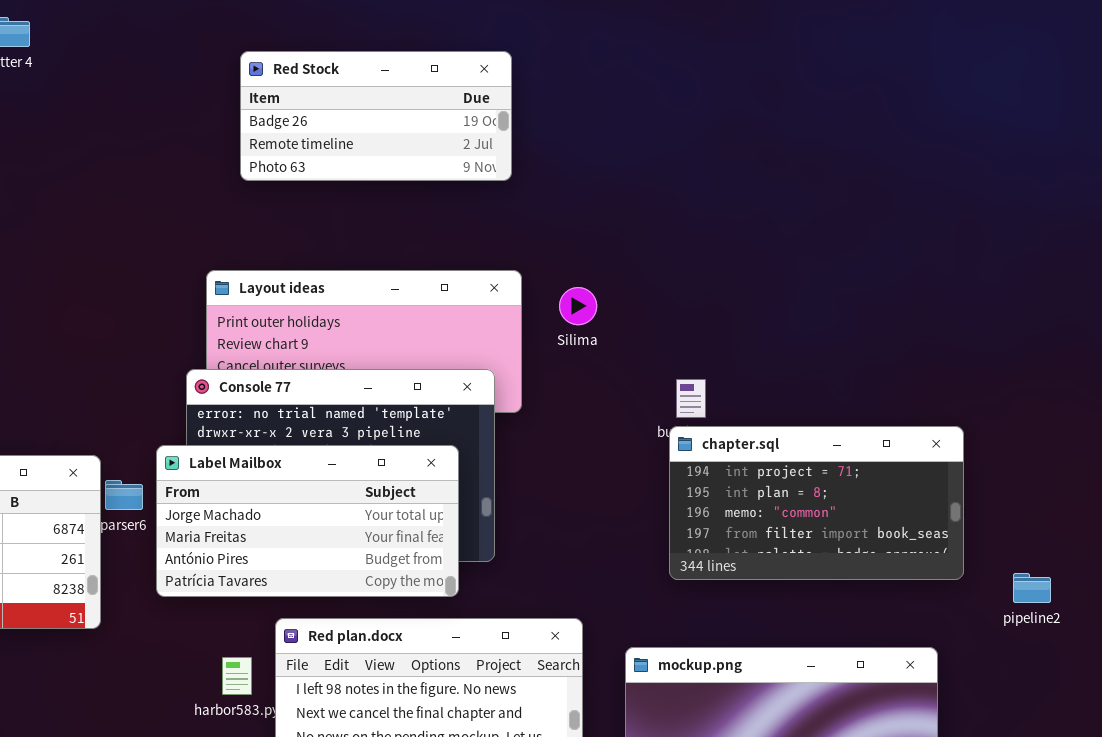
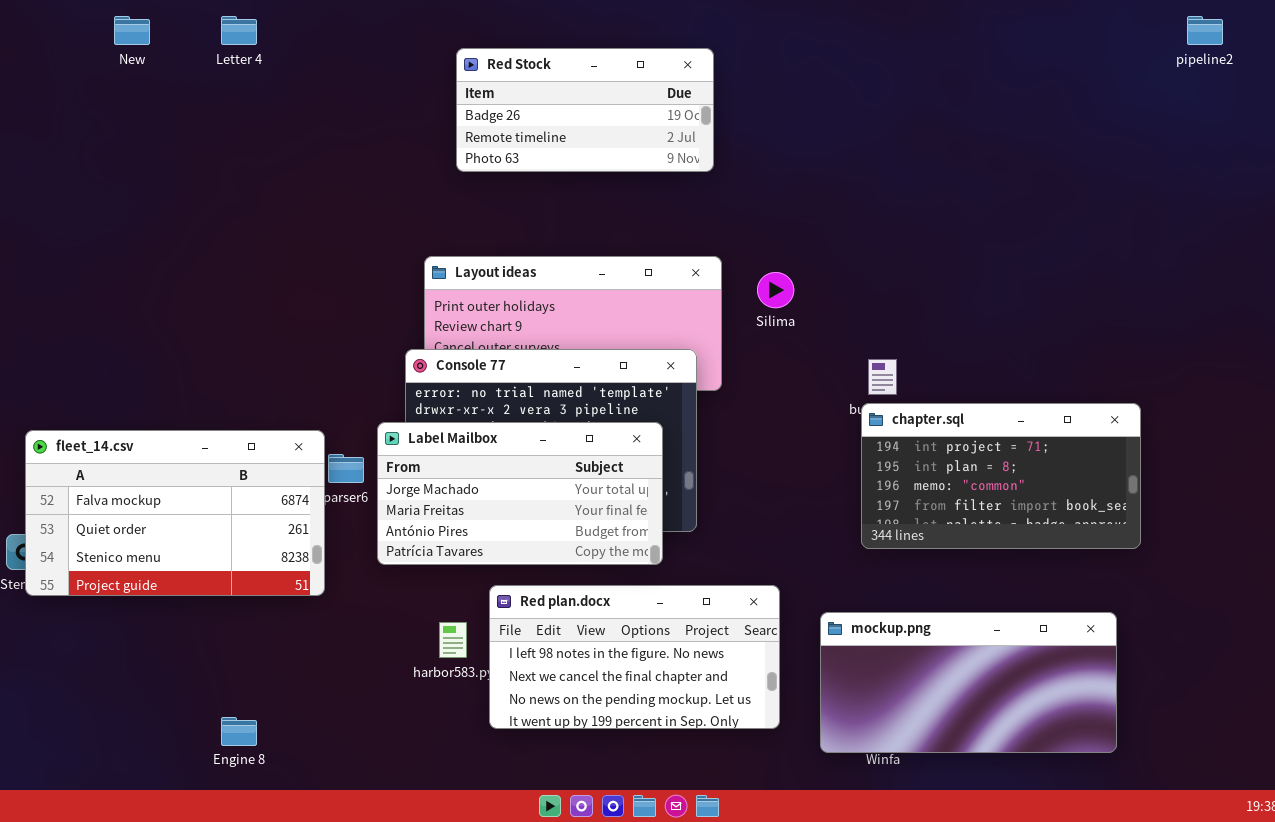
pipeline2: [1013,573,1051,603] -> [1187,16,1223,45], moved

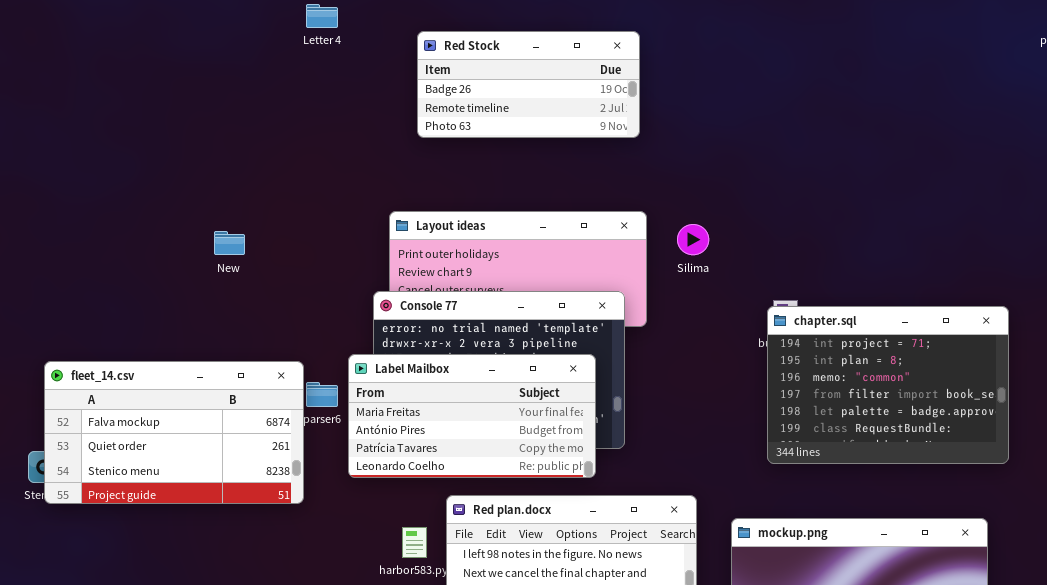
New: [114,16,150,45] -> [214,231,245,255], moved
Letter 4: [221,16,257,45] -> [306,4,338,28], moved
chapter.sql: [861,403,1141,549] -> [767,306,1009,464], resized
Label Mailbox: [377,422,663,565] -> [348,354,596,478], scrolled down 1 row

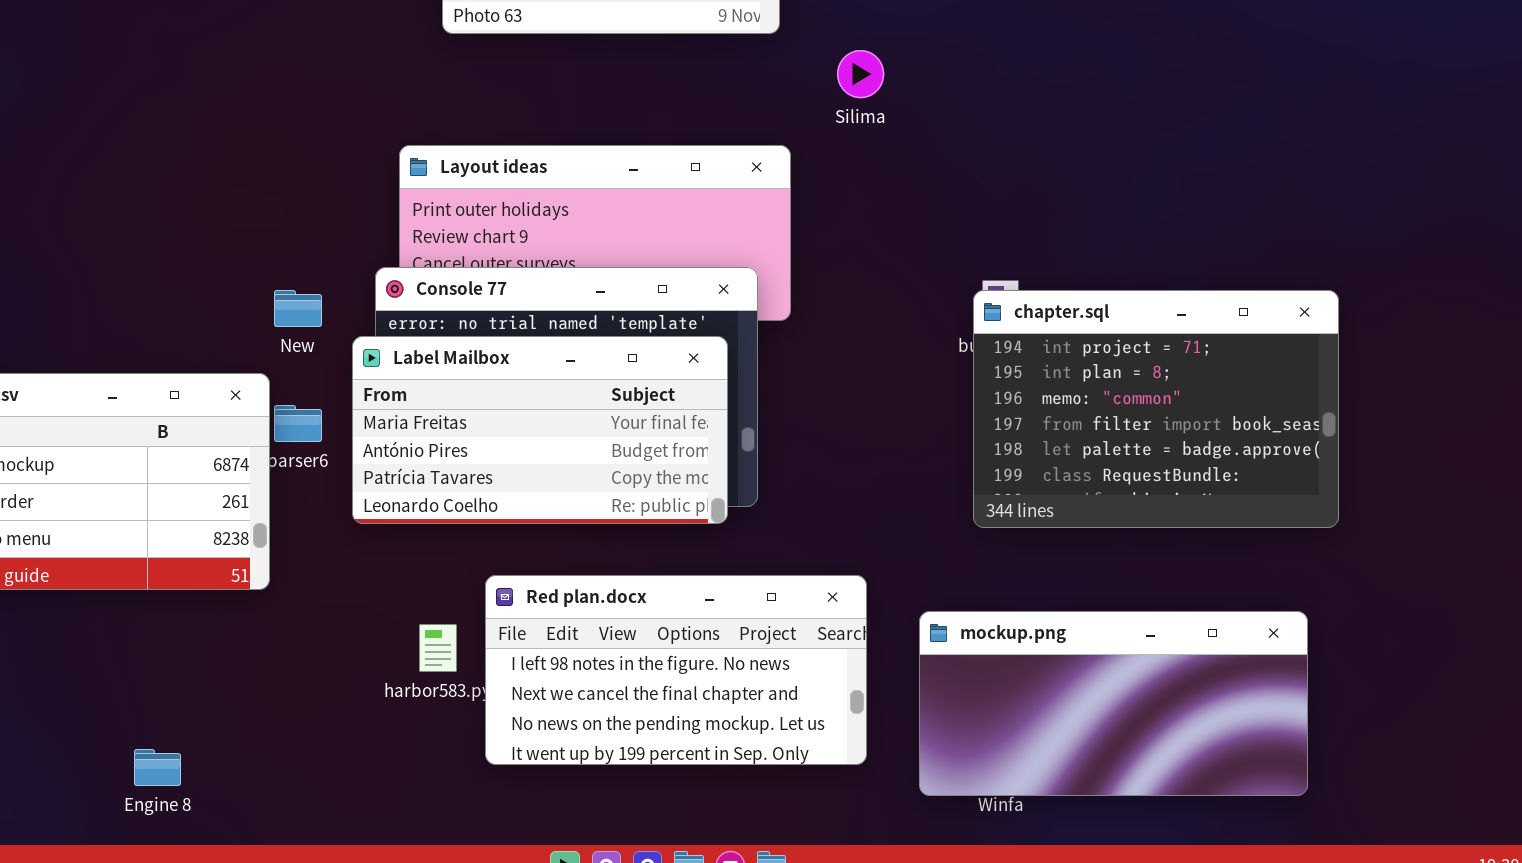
Silima: [677,224,709,255] -> [837,50,884,98], moved
New: [214,231,245,255] -> [274,290,322,327], moved
Label Mailbox: [348,354,596,478] -> [352,336,728,524], moved

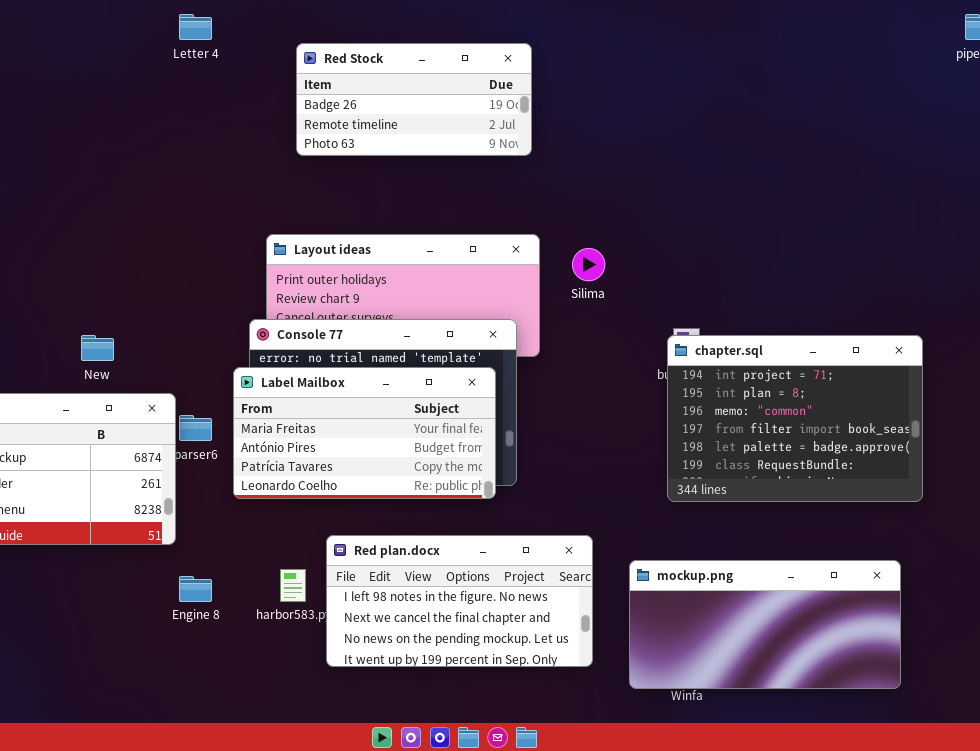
Silima: [837,50,884,98] -> [572,248,605,281], moved
New: [274,290,322,327] -> [81,335,114,361], moved
Engine 8: [134,749,181,786] -> [179,576,212,602], moved

